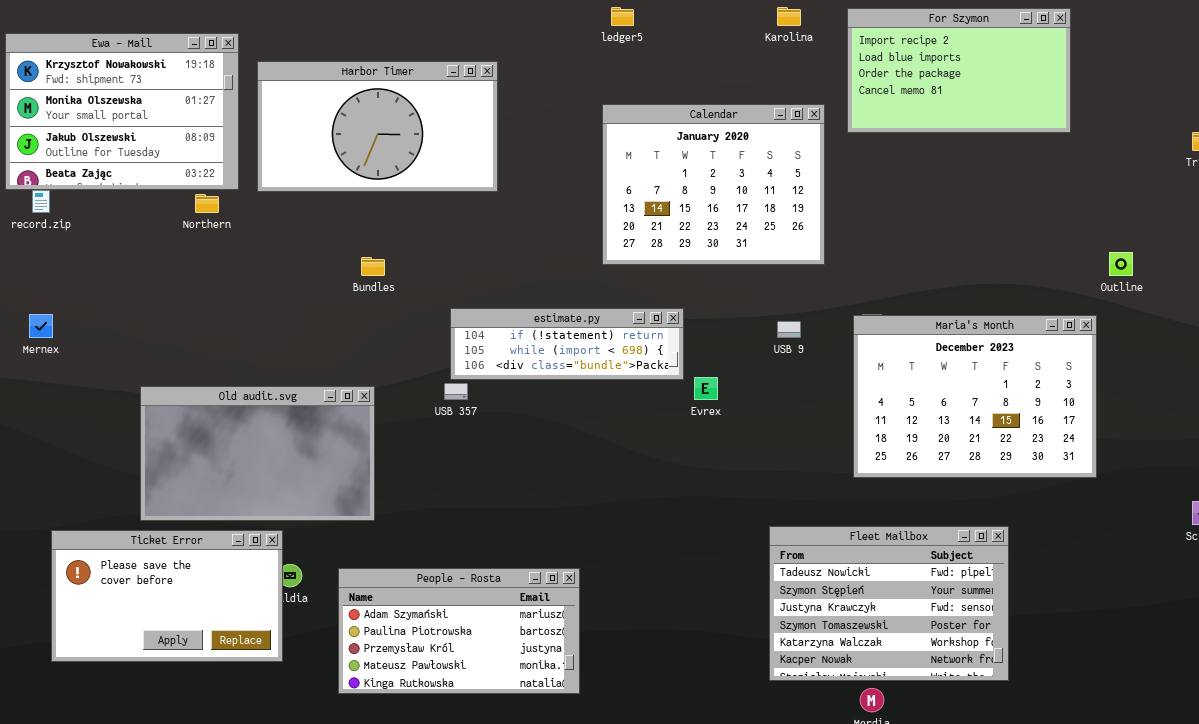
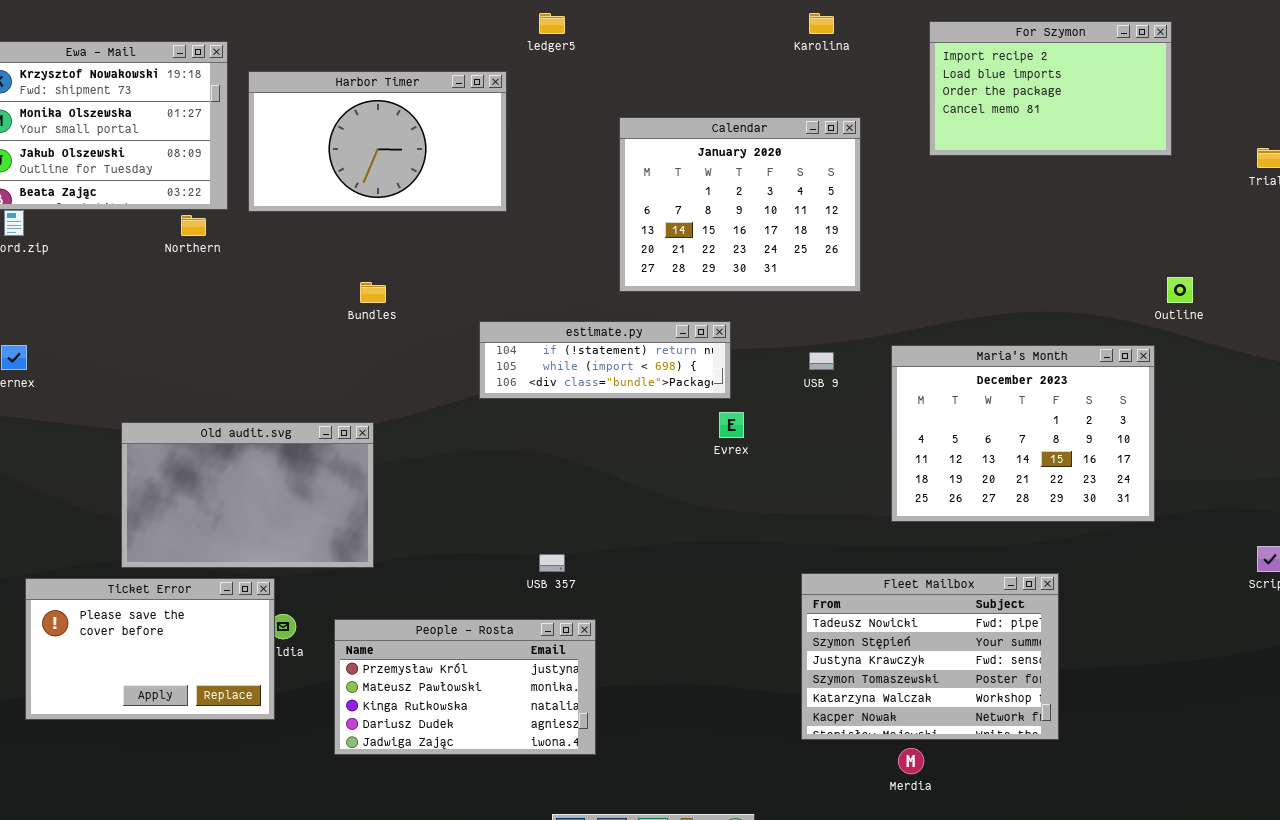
ledger5: [611,7,634,26] -> [539,13,565,34], moved
For Szymon: [847,8,1071,133] -> [929,21,1172,156], moved
estimate.py: [450,308,684,380] -> [479,321,731,399], moved
USB 357: [444,383,468,400] -> [539,554,565,572], moved
People - Rosta: [338,568,580,694] -> [334,619,596,755], scrolled down 2 rows

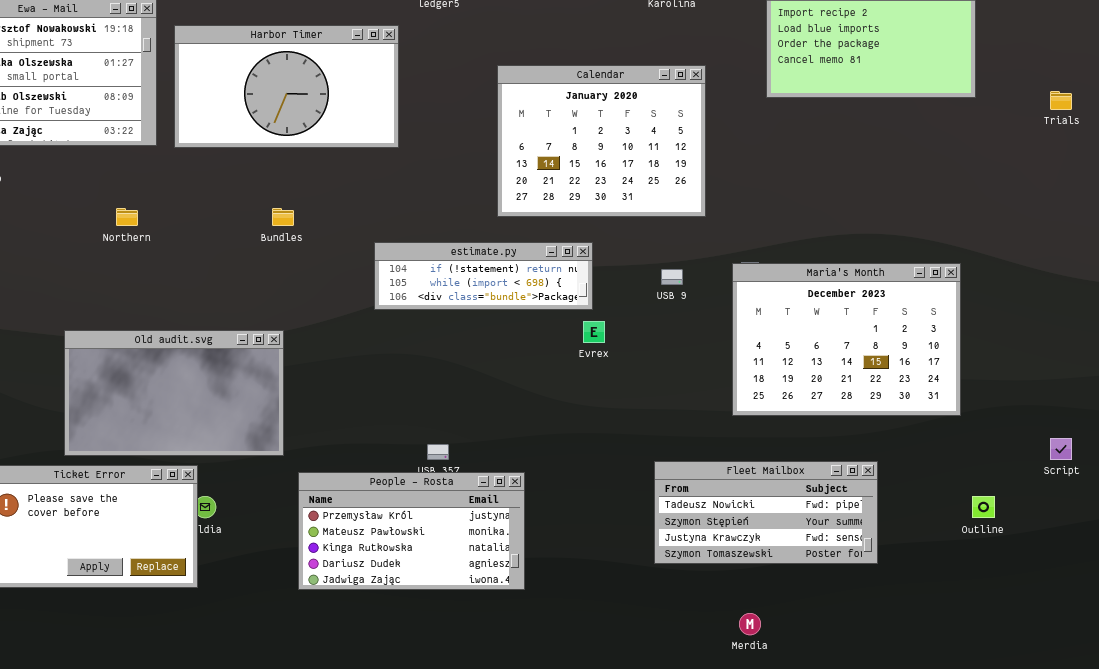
Northern: [181,215,206,236] -> [116,208,138,226], moved
Outline: [1167,277,1193,303] -> [972,496,995,518], moved
Fleet Mailbox: [801,573,1059,740] -> [654,461,878,564], resized
People - Rosta: [334,619,596,755] -> [298,472,525,590], moved

